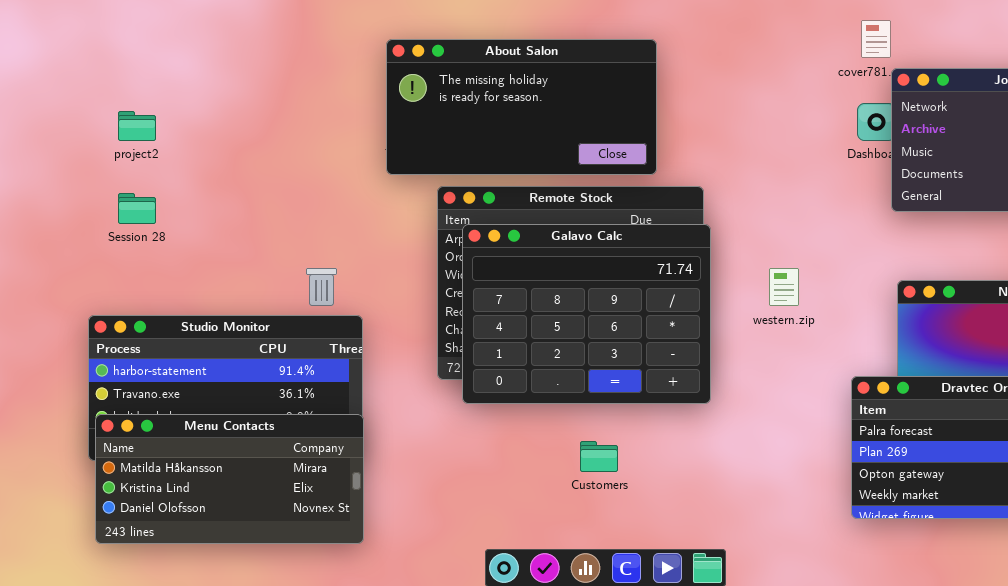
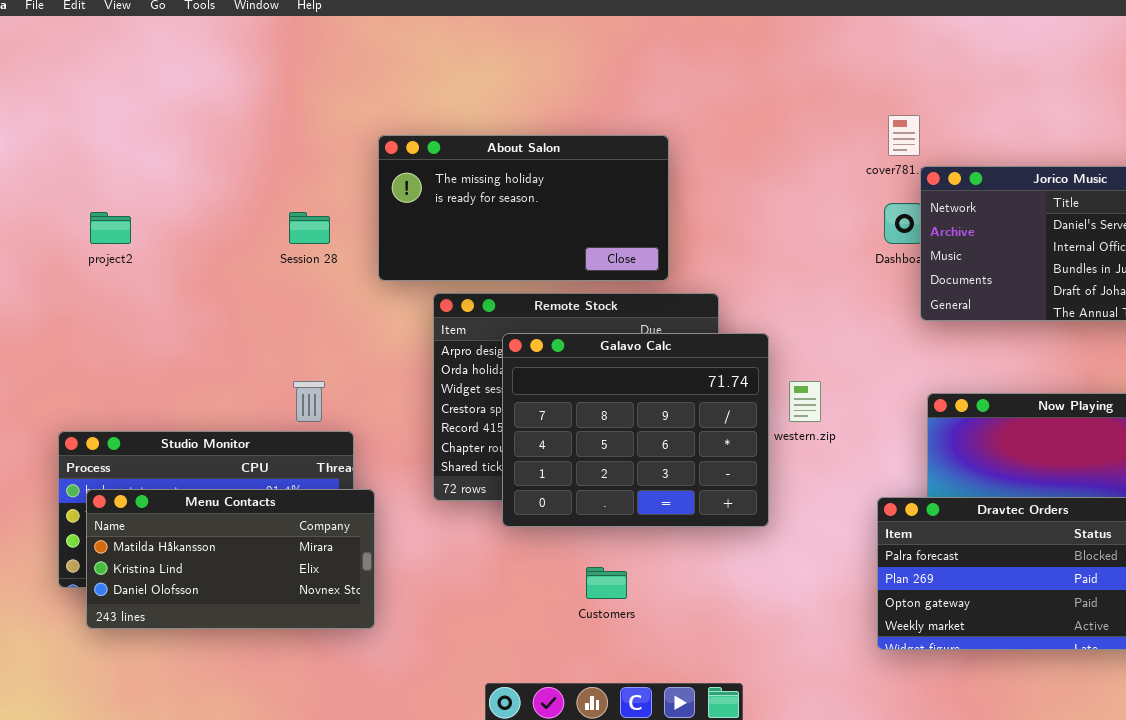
Session 28: [118,193,156,224] -> [289,212,330,244], moved
Galavo Calc: [462,224,711,404] -> [502,333,769,527], moved
Menu Contacts: [95,414,364,544] -> [86,489,375,629], moved

